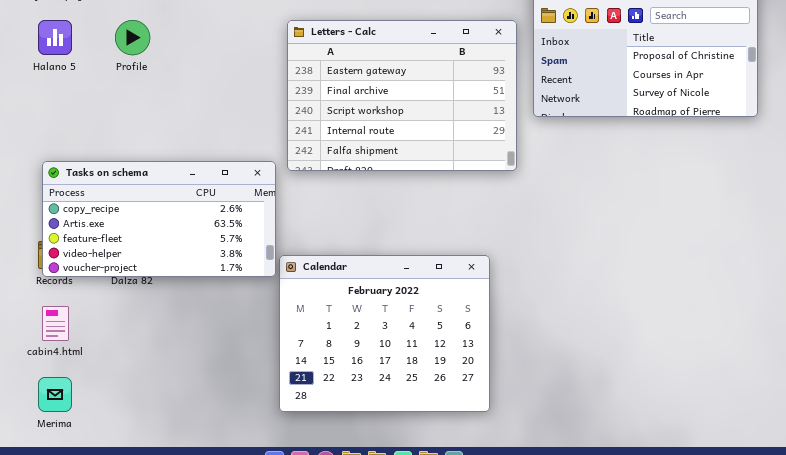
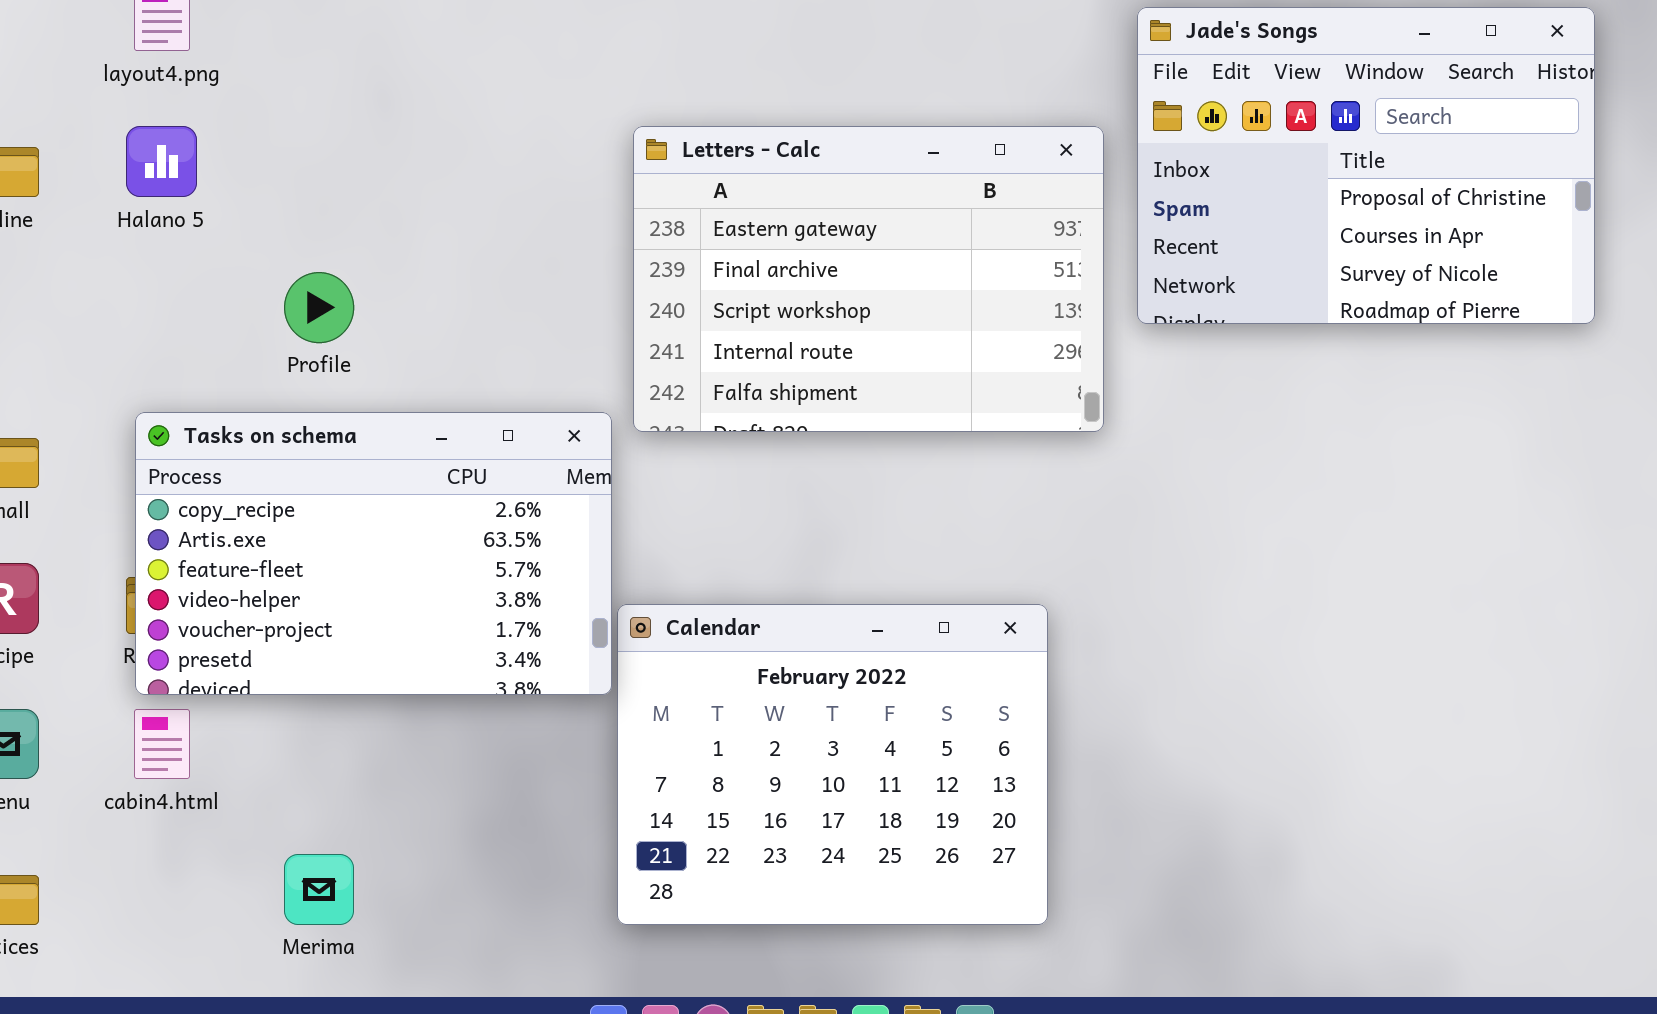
Profile: [115,20,150,55] -> [284,272,354,343], moved
Tasks on schema: [42,161,276,277] -> [135,412,612,695], resized
Merima: [38,377,72,412] -> [284,854,354,925], moved

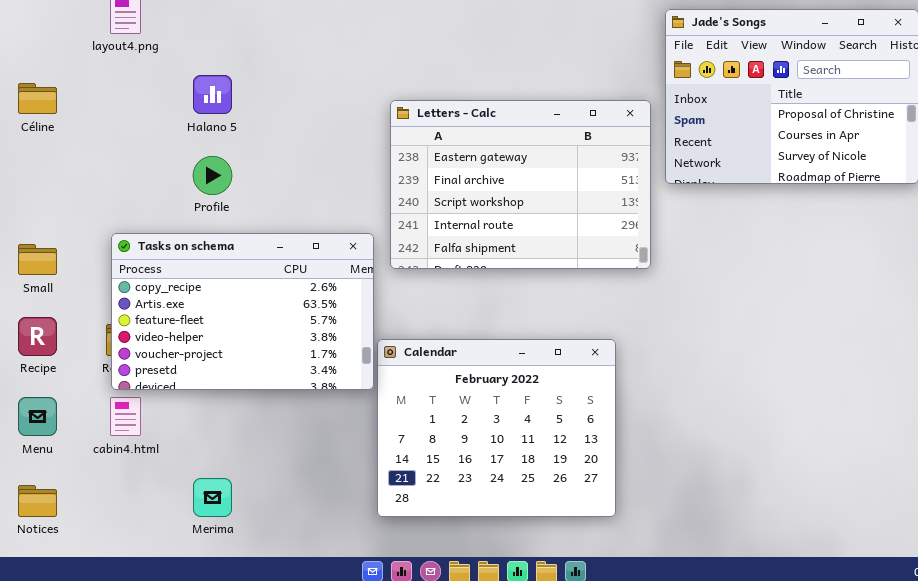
Halano 5: [126,126,197,197] -> [193,75,232,114], moved
Letters - Calc: [633,126,1104,432] -> [390,100,651,269], moved

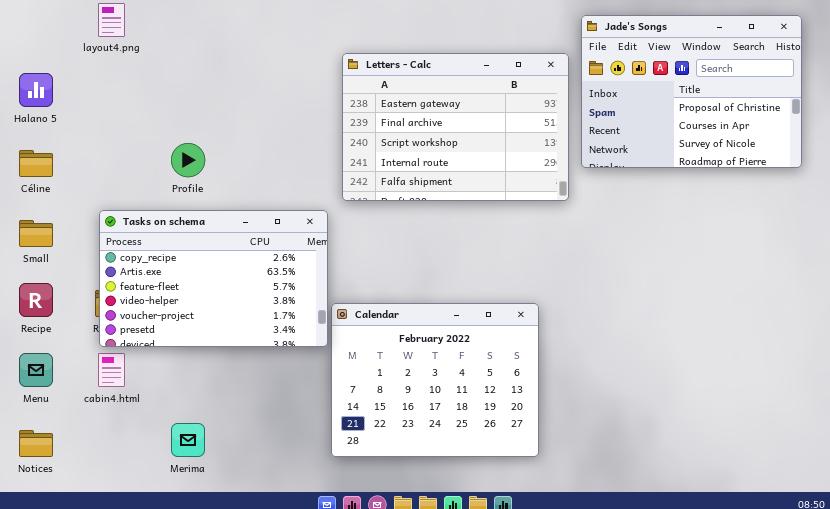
Halano 5: [193,75,232,114] -> [19,73,53,107], moved
Céline: [18,83,57,114] -> [19,150,53,177], moved
Letters - Calc: [390,100,651,269] -> [342,53,569,201], moved

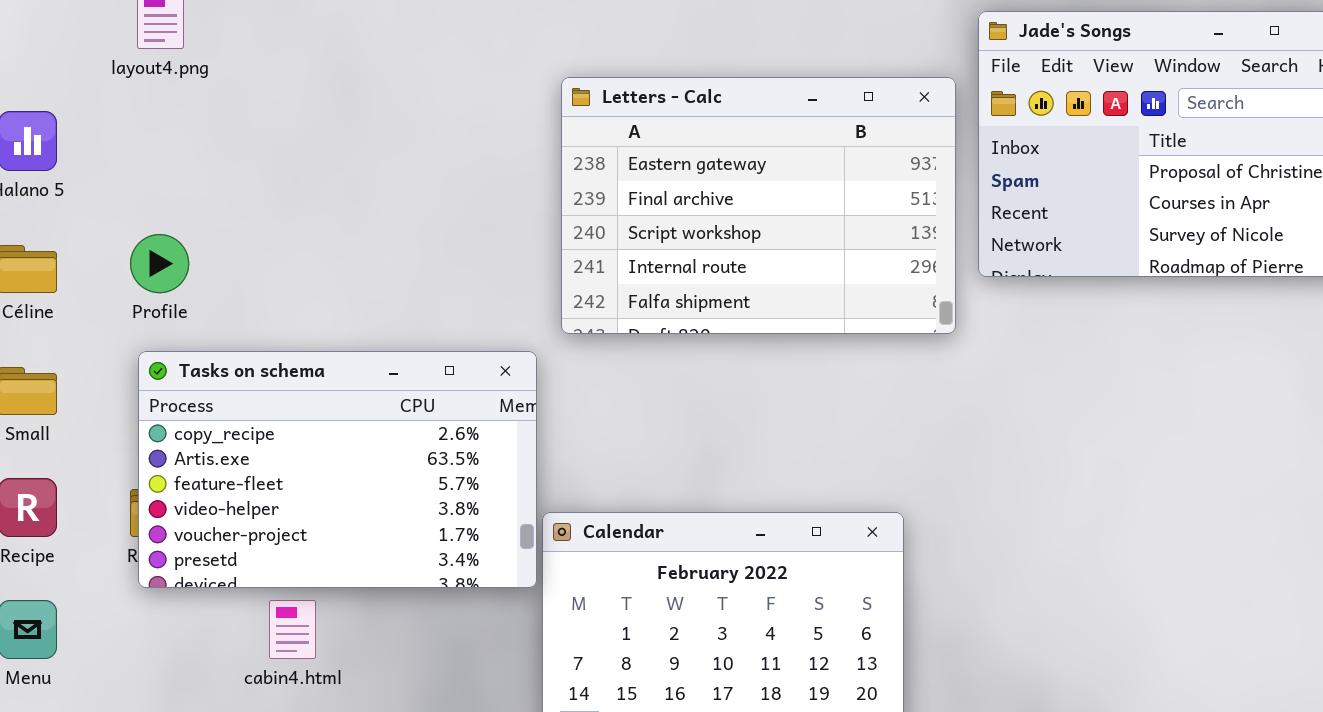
Profile: [171,143,205,177] -> [130,234,189,293], moved
cabin4.html: [98,353,125,387] -> [269,600,316,659], moved

